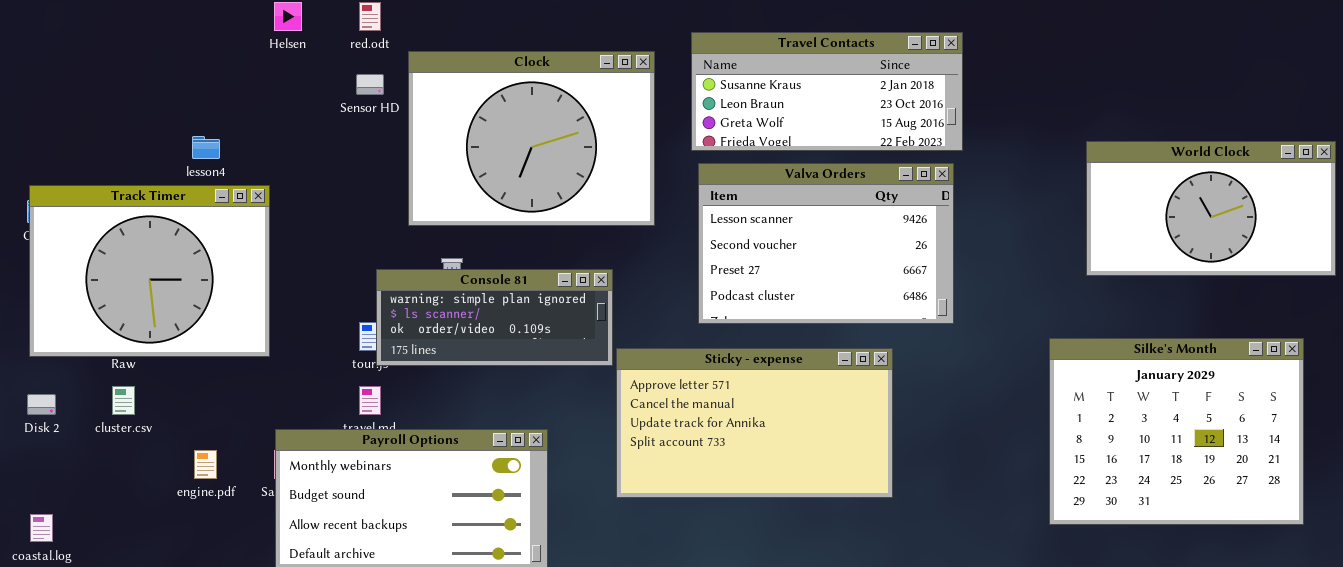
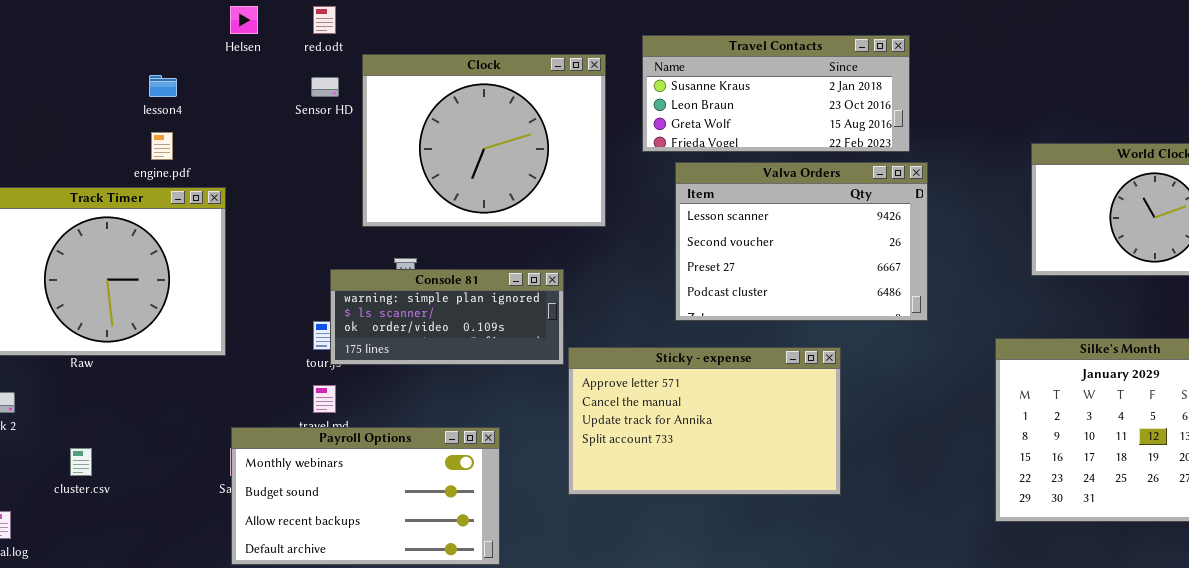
lesson4: [192,136,220,159] -> [149,75,177,97], moved
Valva Orders: [698,163,954,324] -> [675,162,928,321], moved
cluster.csv: [112,386,135,415] -> [70,448,92,476], moved
engine.pdf: [194,450,217,479] -> [151,132,173,160], moved

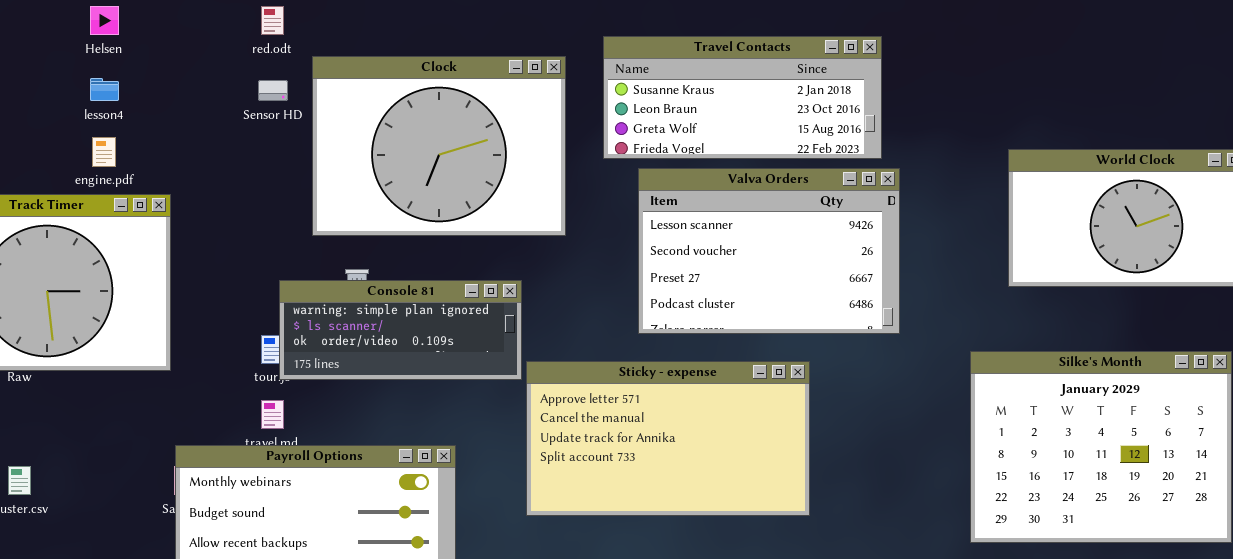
Helsen: [230,6,258,34] -> [90,6,119,35], moved

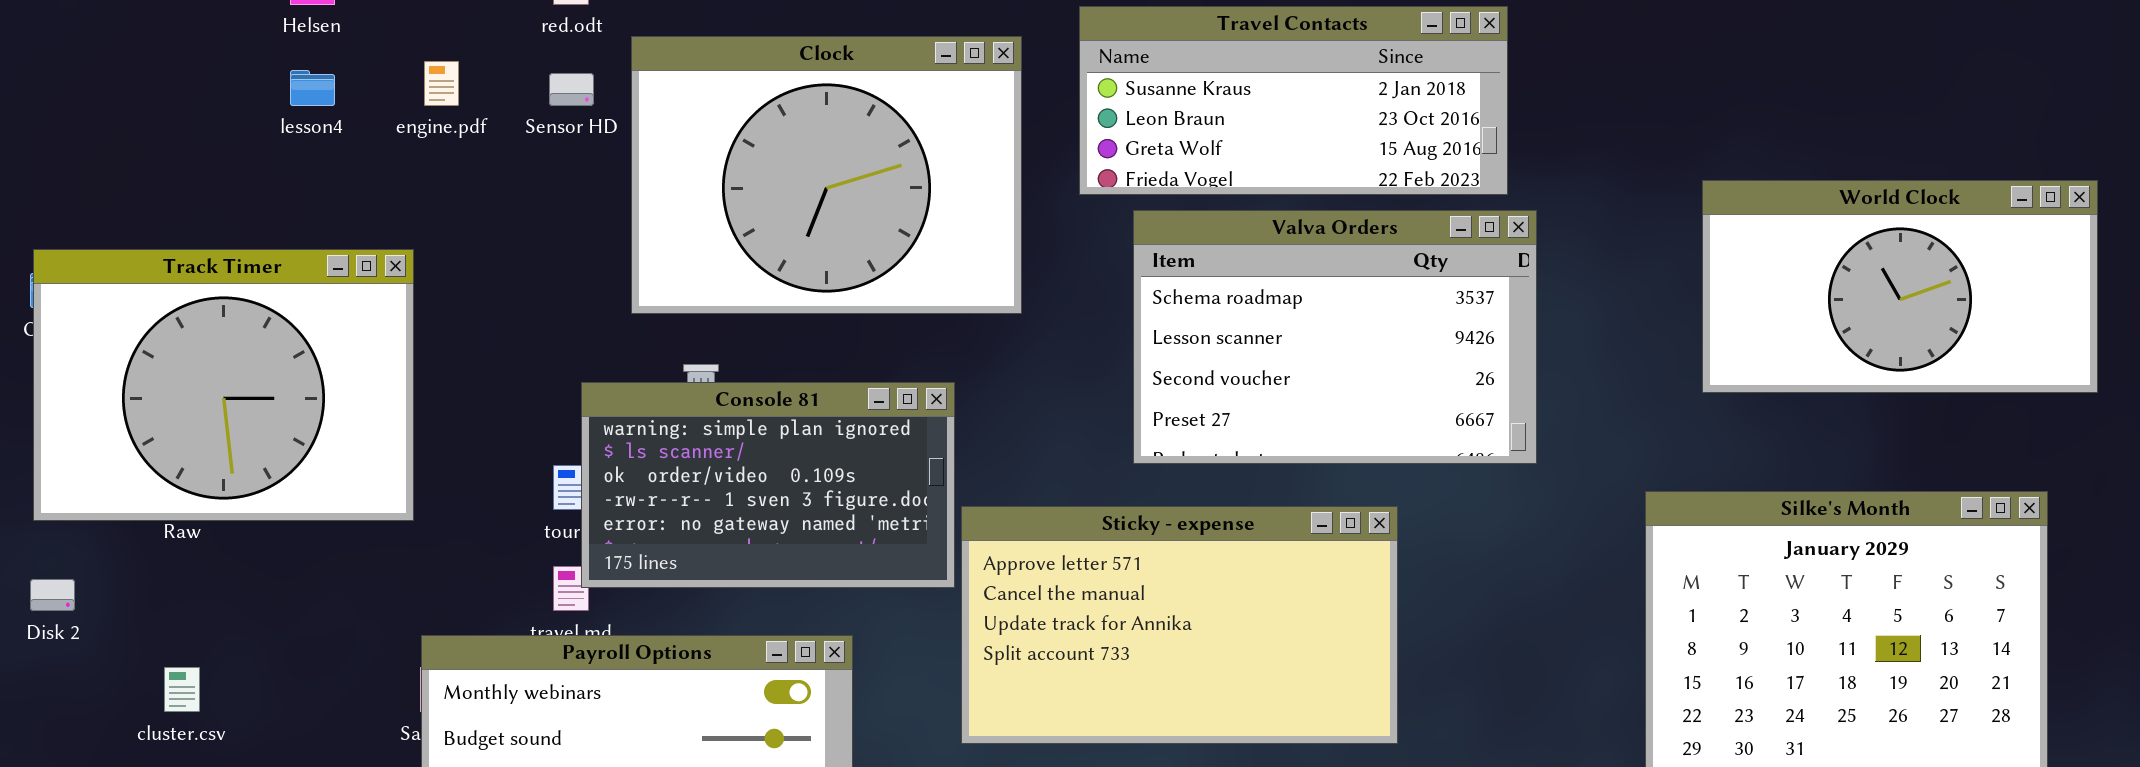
engine.pdf: [92,137,116,167] -> [424,61,459,106], moved
Valva Orders: [638,168,900,334] -> [1133,210,1537,464], scrolled up 1 row
Console 81: [279,280,522,380] -> [581,382,955,588], resized

